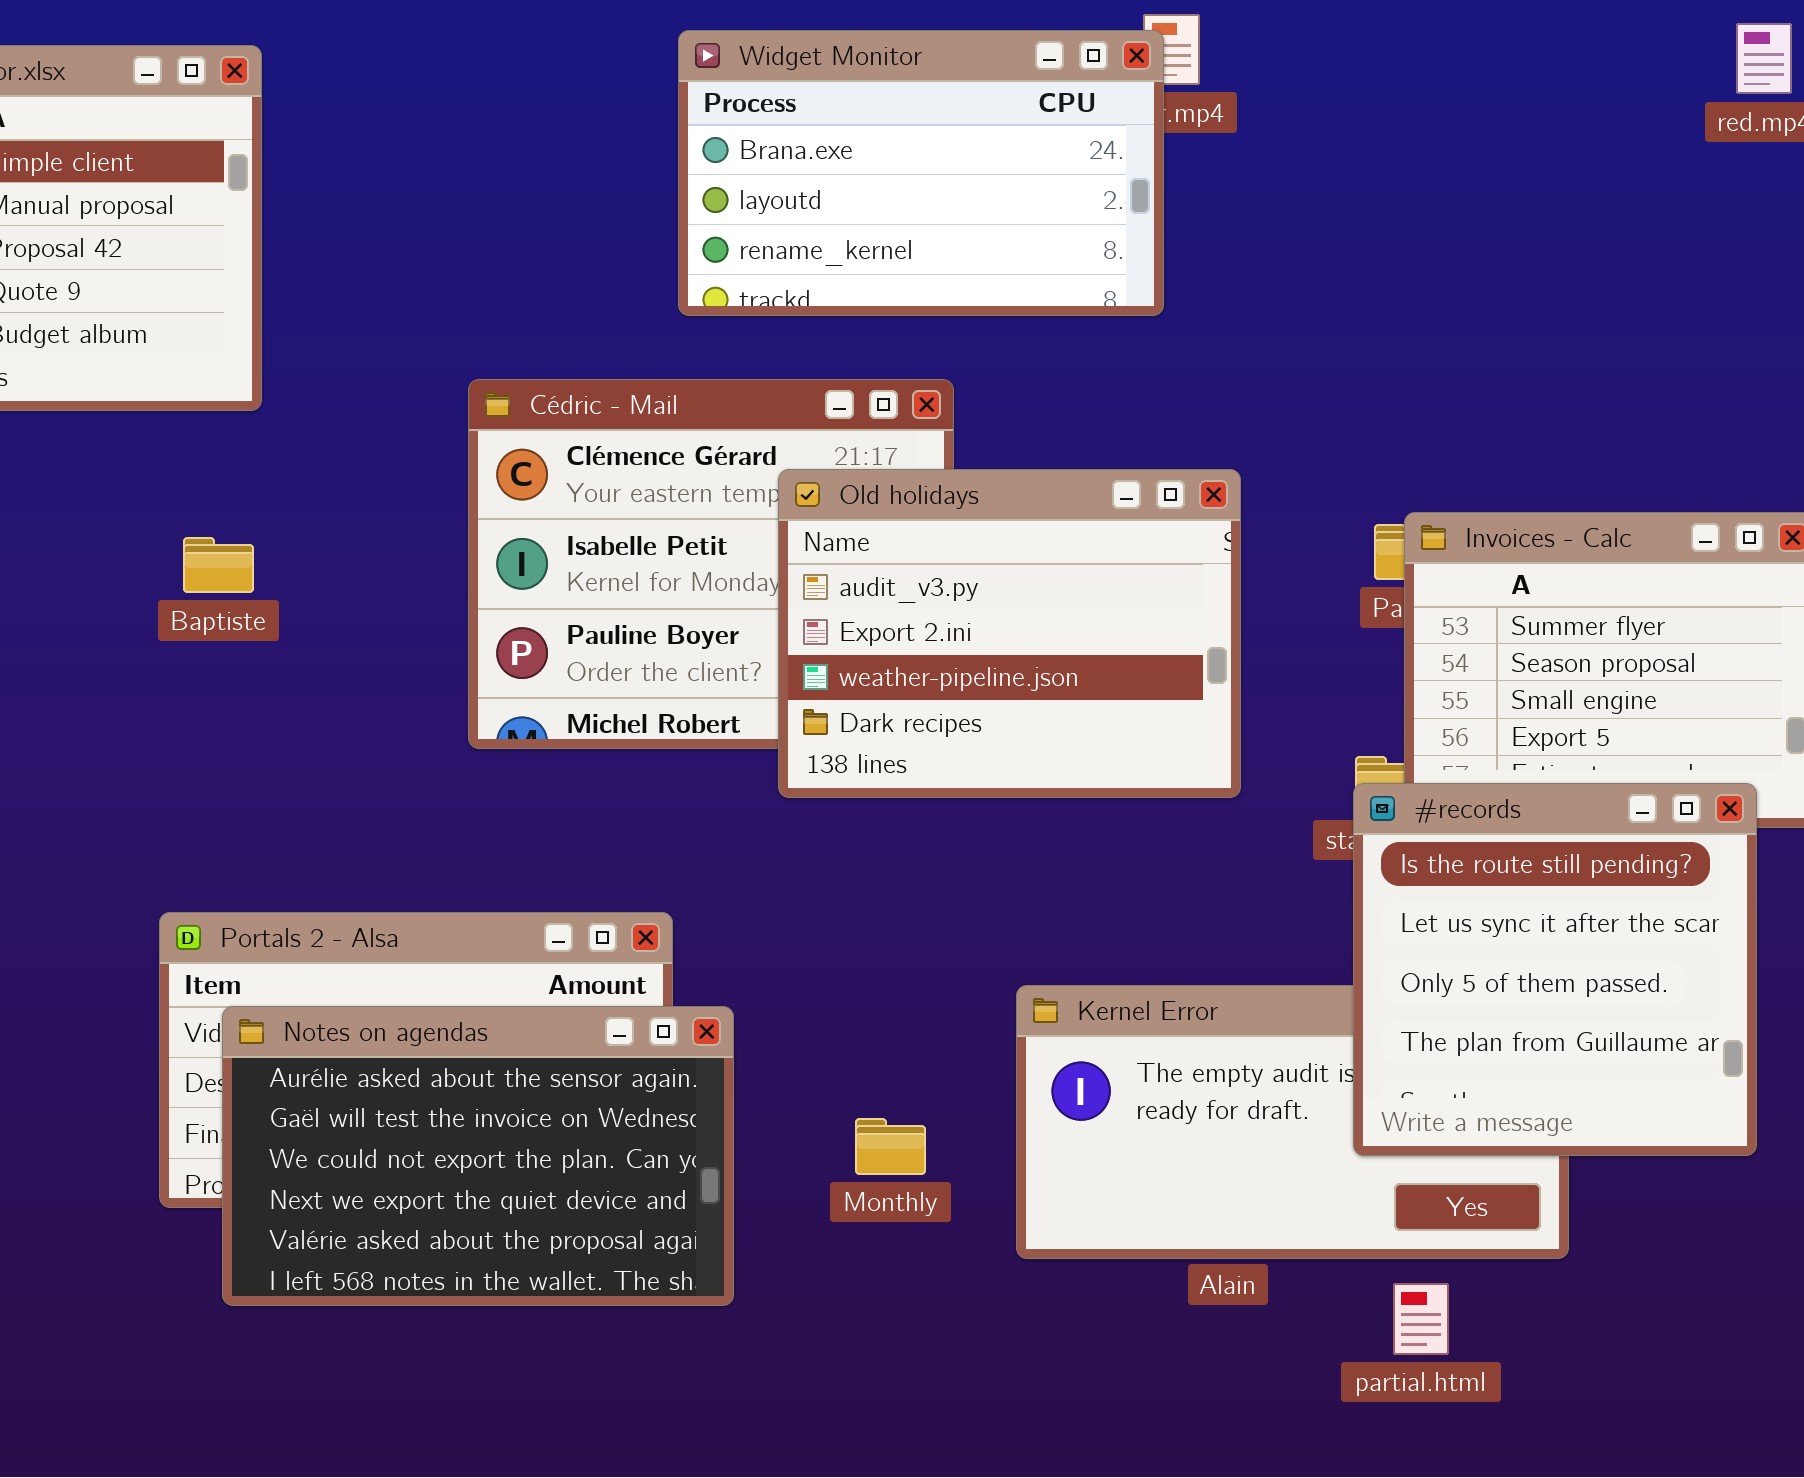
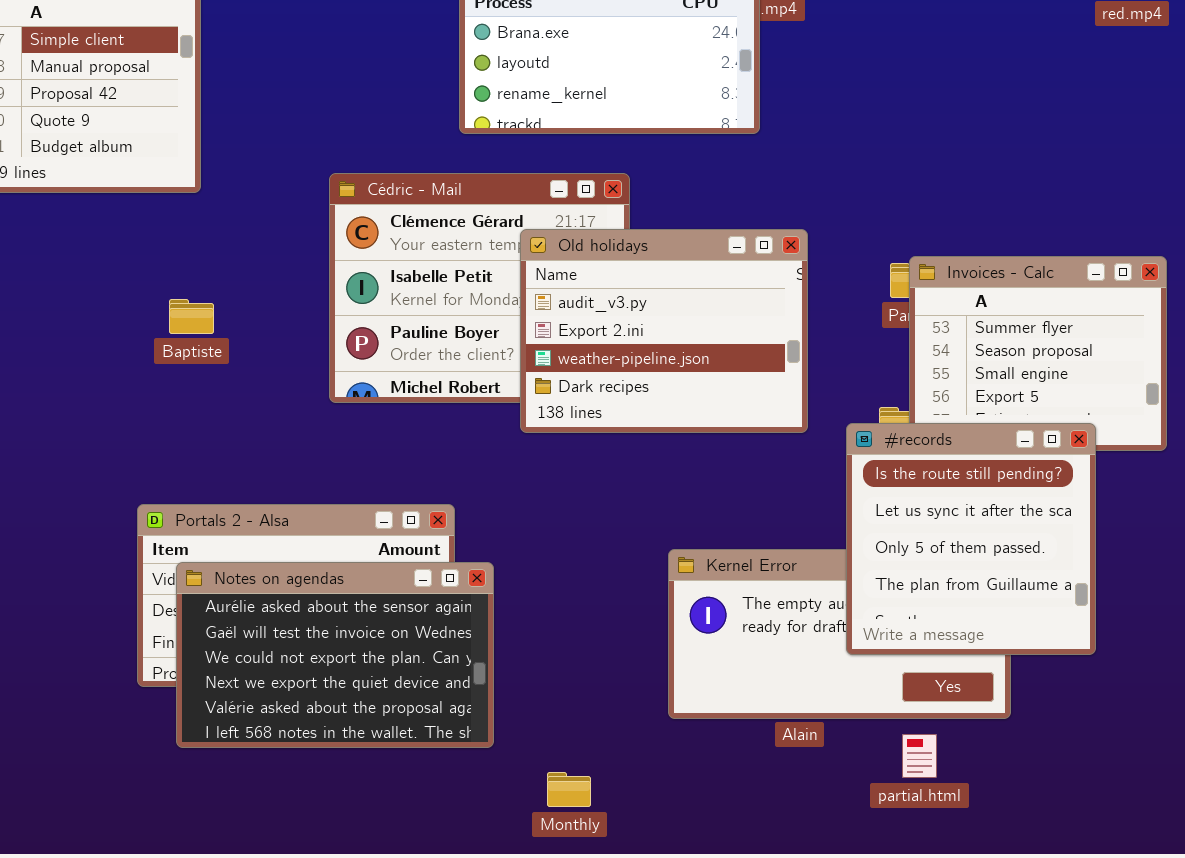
Baptiste: [183,537,254,593] -> [169,299,214,334], moved
#records: [1353,783,1757,1156] -> [846,423,1096,655], moved
Monthly: [855,1118,926,1175] -> [547,772,591,807], moved

